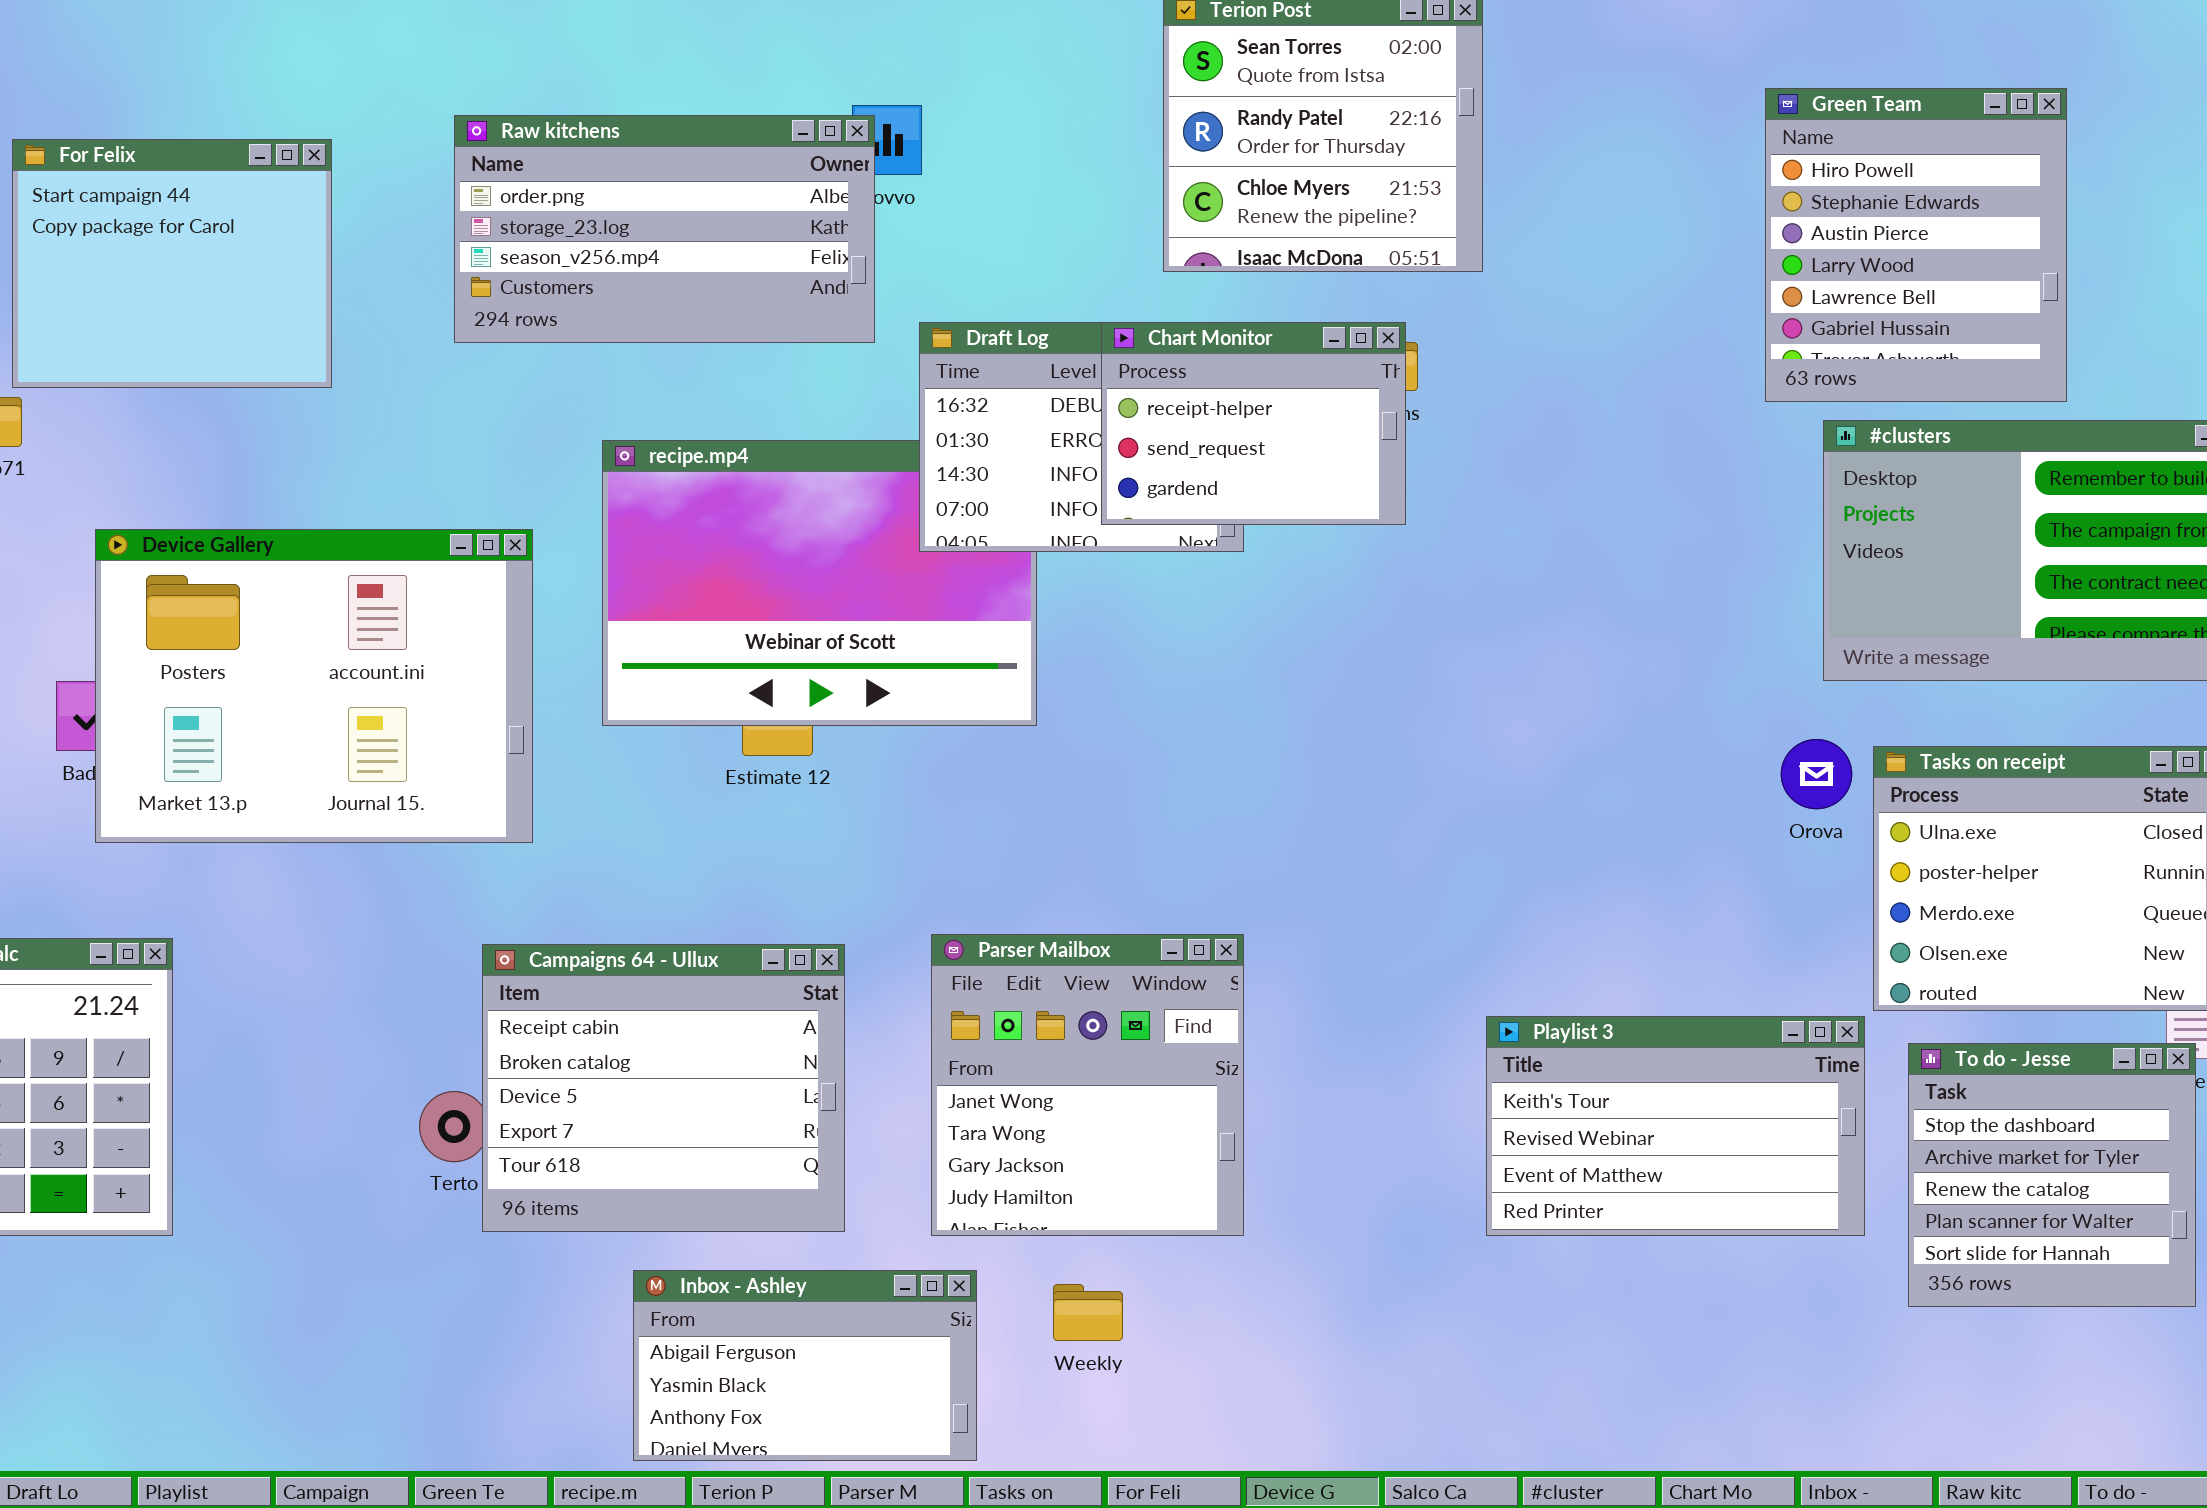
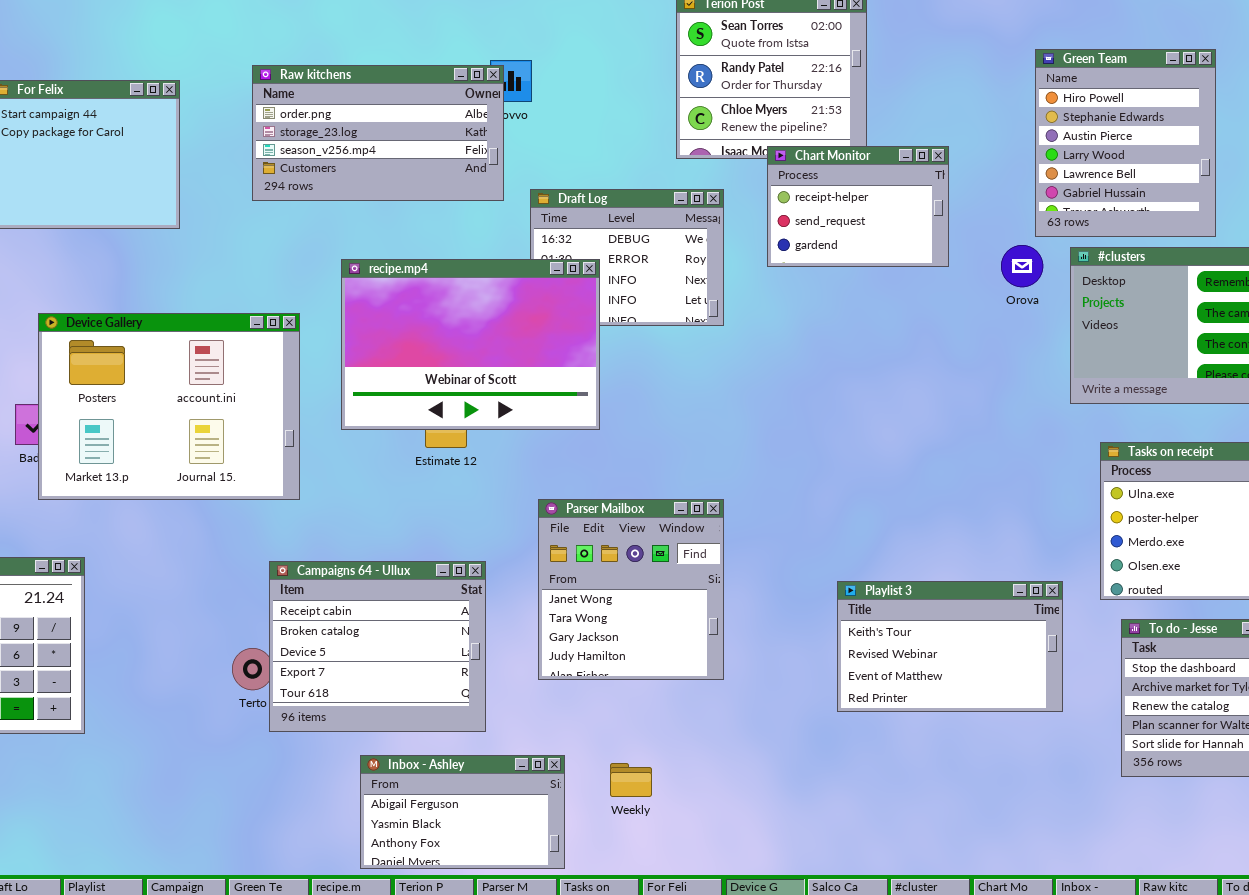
Chart Monitor: [1101,322,1406,525] -> [767,146,949,267], moved
recipe.mp4: [602,440,1037,726] -> [341,259,600,430], raised
Orova: [1781,739,1852,809] -> [1001,245,1043,287], moved
Parser Mailbox: [931,934,1244,1236] -> [538,499,724,680], moved
Playlist 3: [1486,1016,1865,1236] -> [837,581,1063,712], moved

